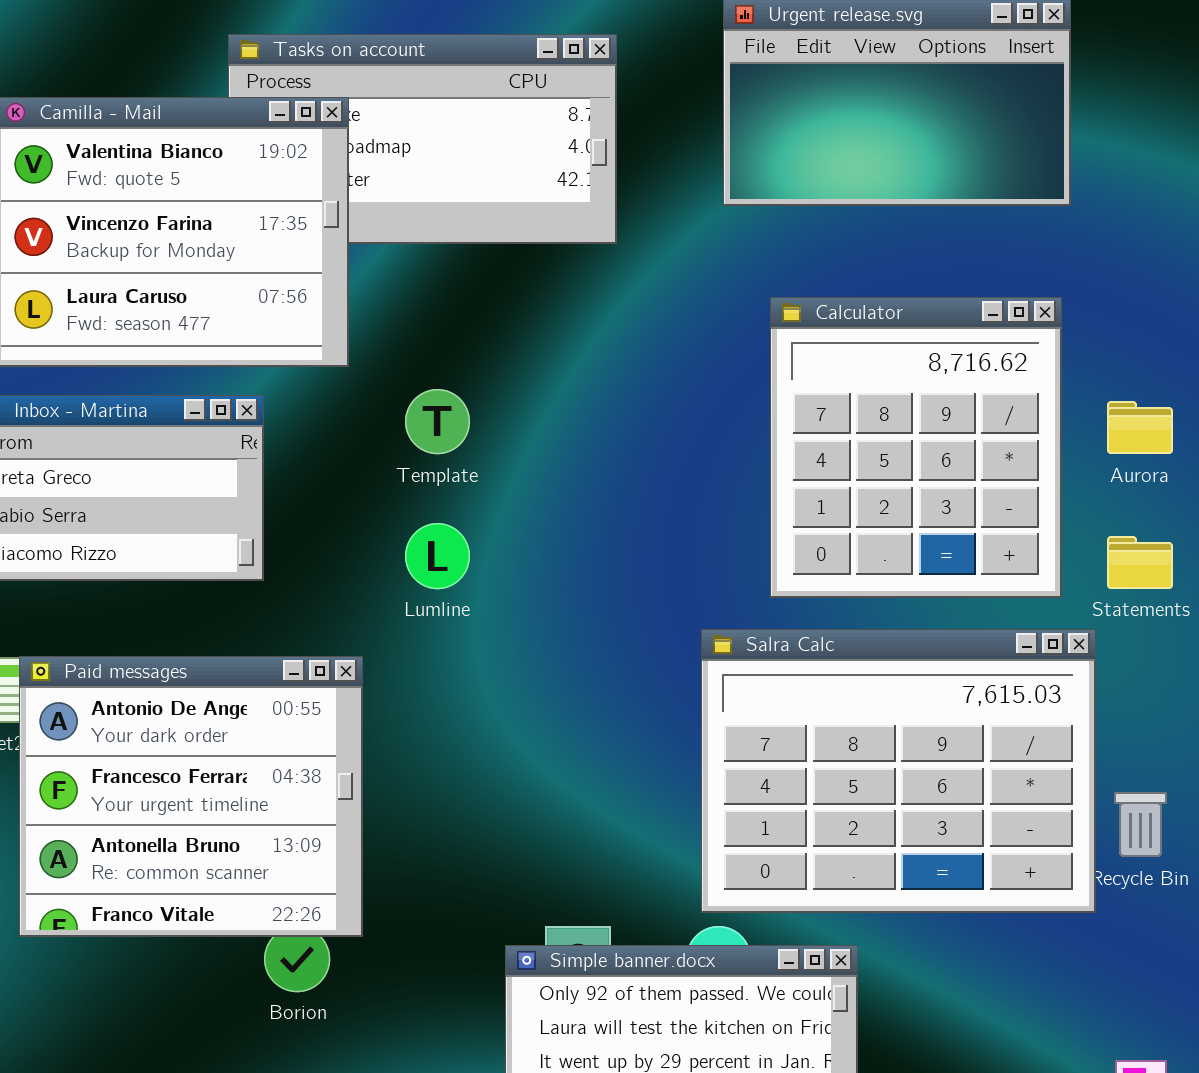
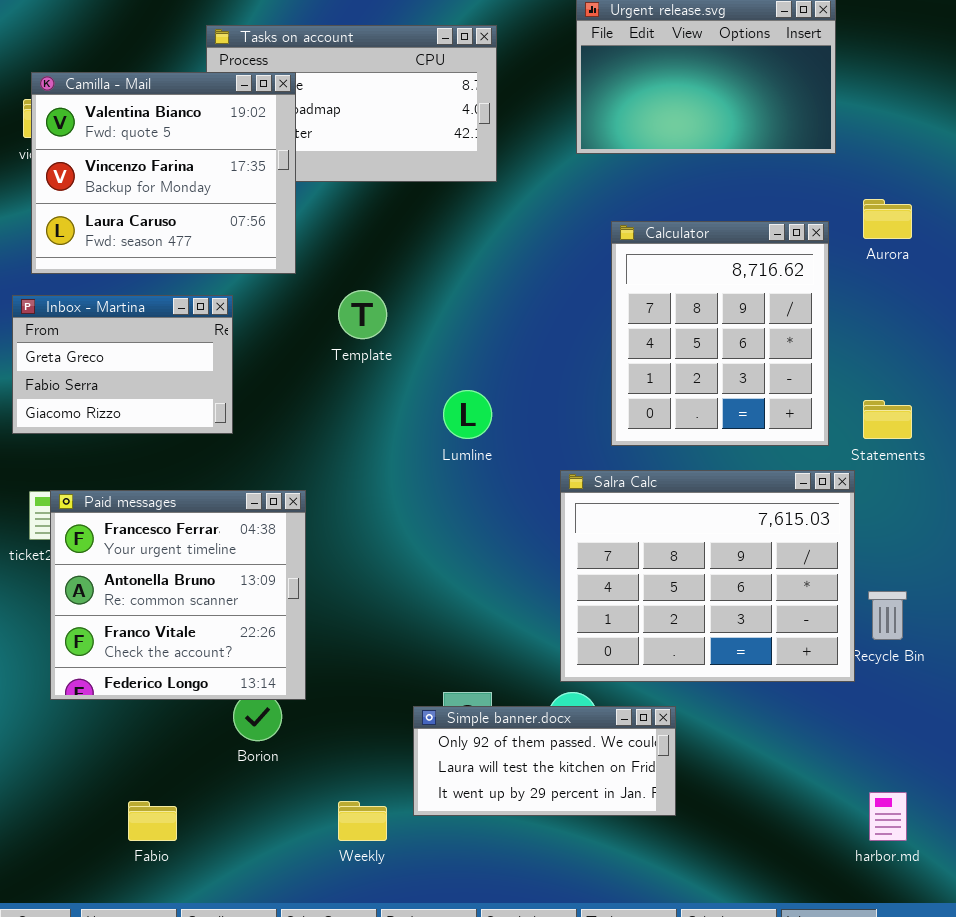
Aurora: [1107,401,1173,454] -> [863,199,912,239], moved
Lumline: [405,523,470,589] -> [443,390,492,439], moved
Paid messages: [19,656,363,937] -> [50,490,306,700], scrolled down 1 row

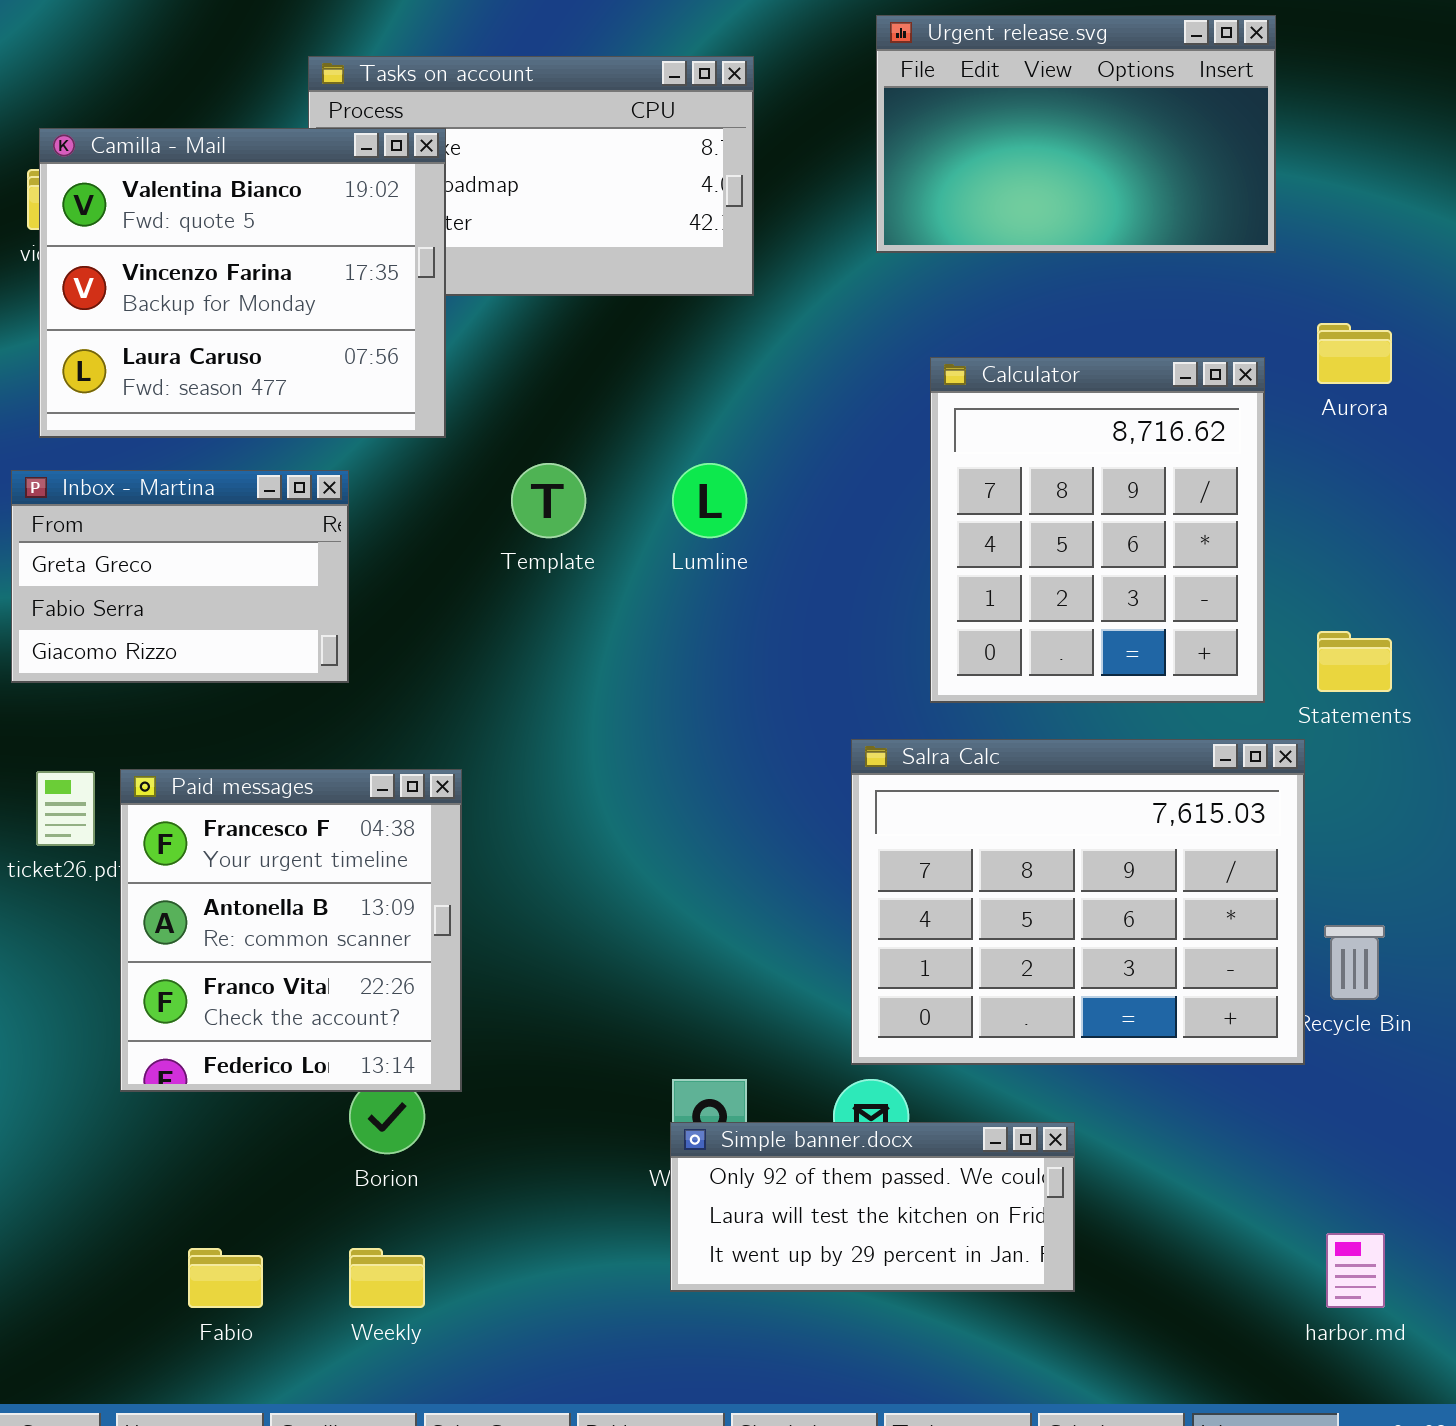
Lumline: [443,390,492,439] -> [672,463,747,538], moved
Paid messages: [50,490,306,700] -> [120,769,462,1092], resized
Simple banner.docx: [413,706,676,816] -> [670,1122,1075,1292], moved
Weekly: [338,801,387,841] -> [349,1248,425,1308], moved

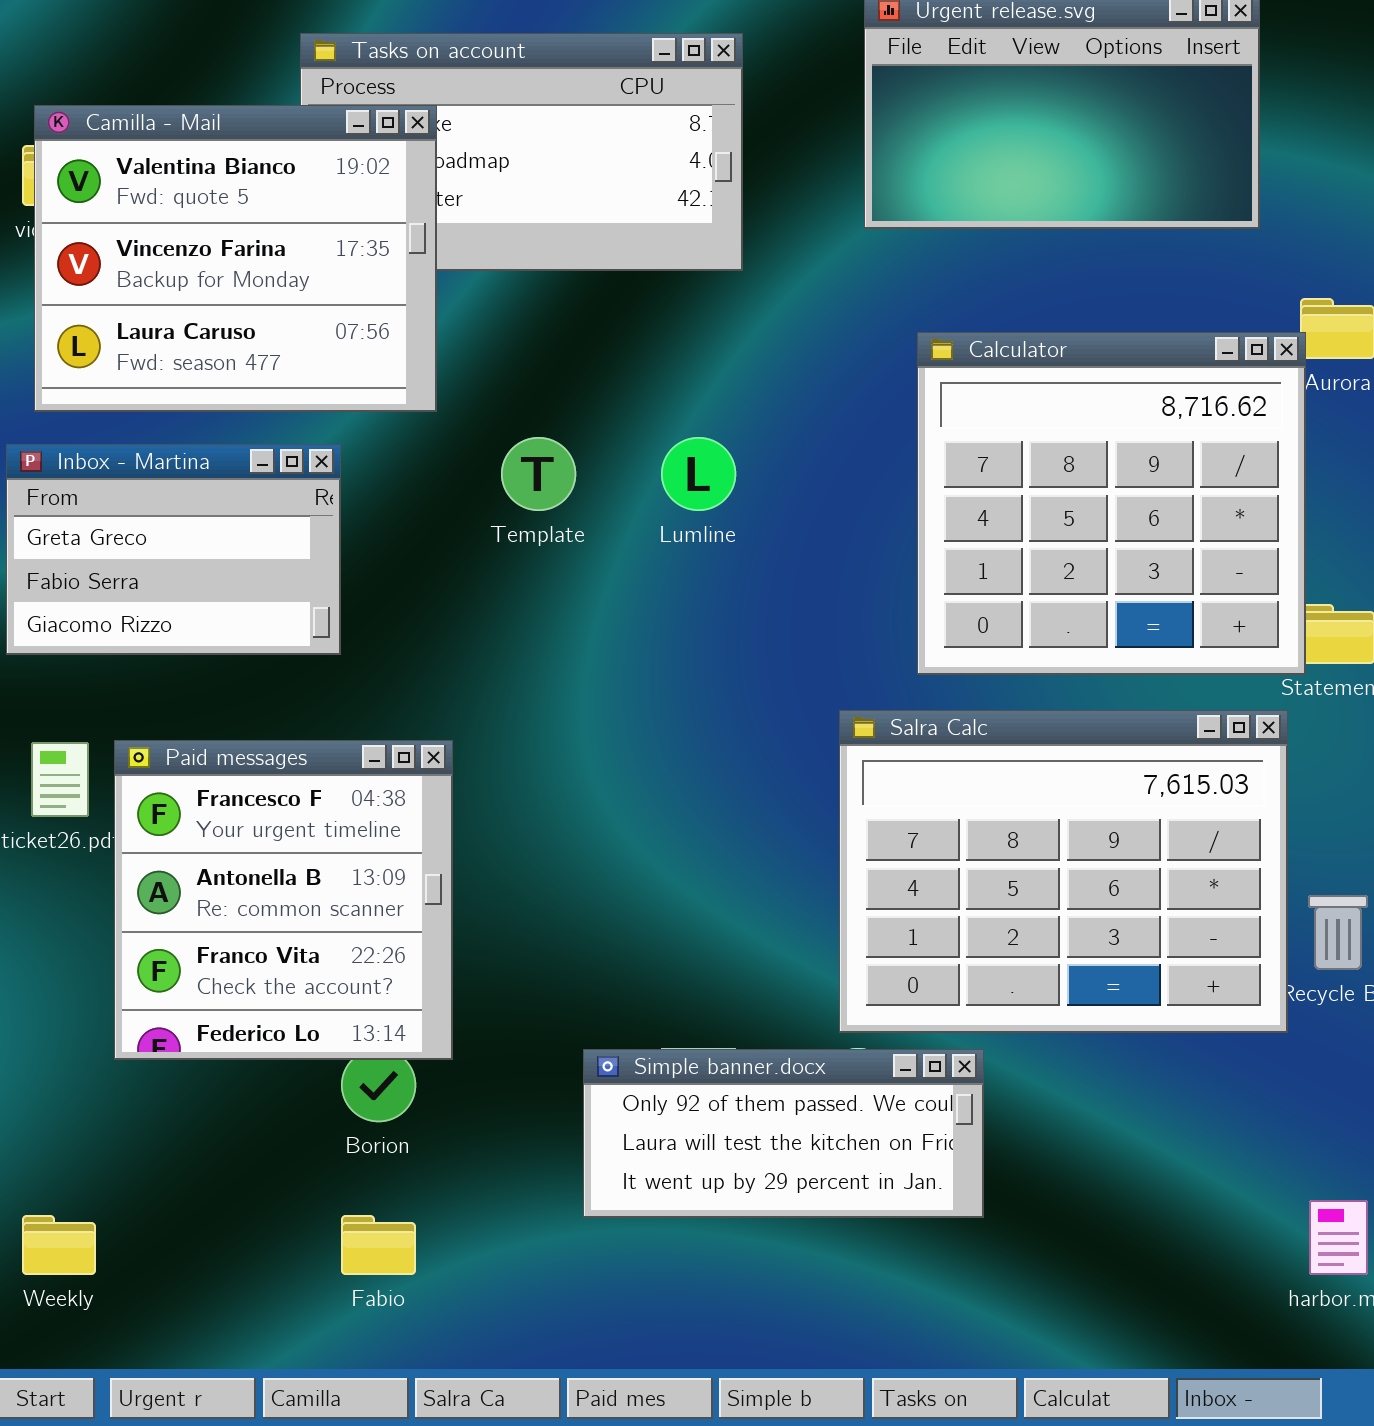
Calculator: [930,357,1265,703] -> [917,332,1306,675], resized
Simple banner.docx: [670,1122,1075,1292] -> [583,1049,984,1218], moved
Fabio: [188,1248,263,1308] -> [341,1215,416,1275], moved
Weekly: [349,1248,425,1308] -> [22,1215,96,1275], moved

